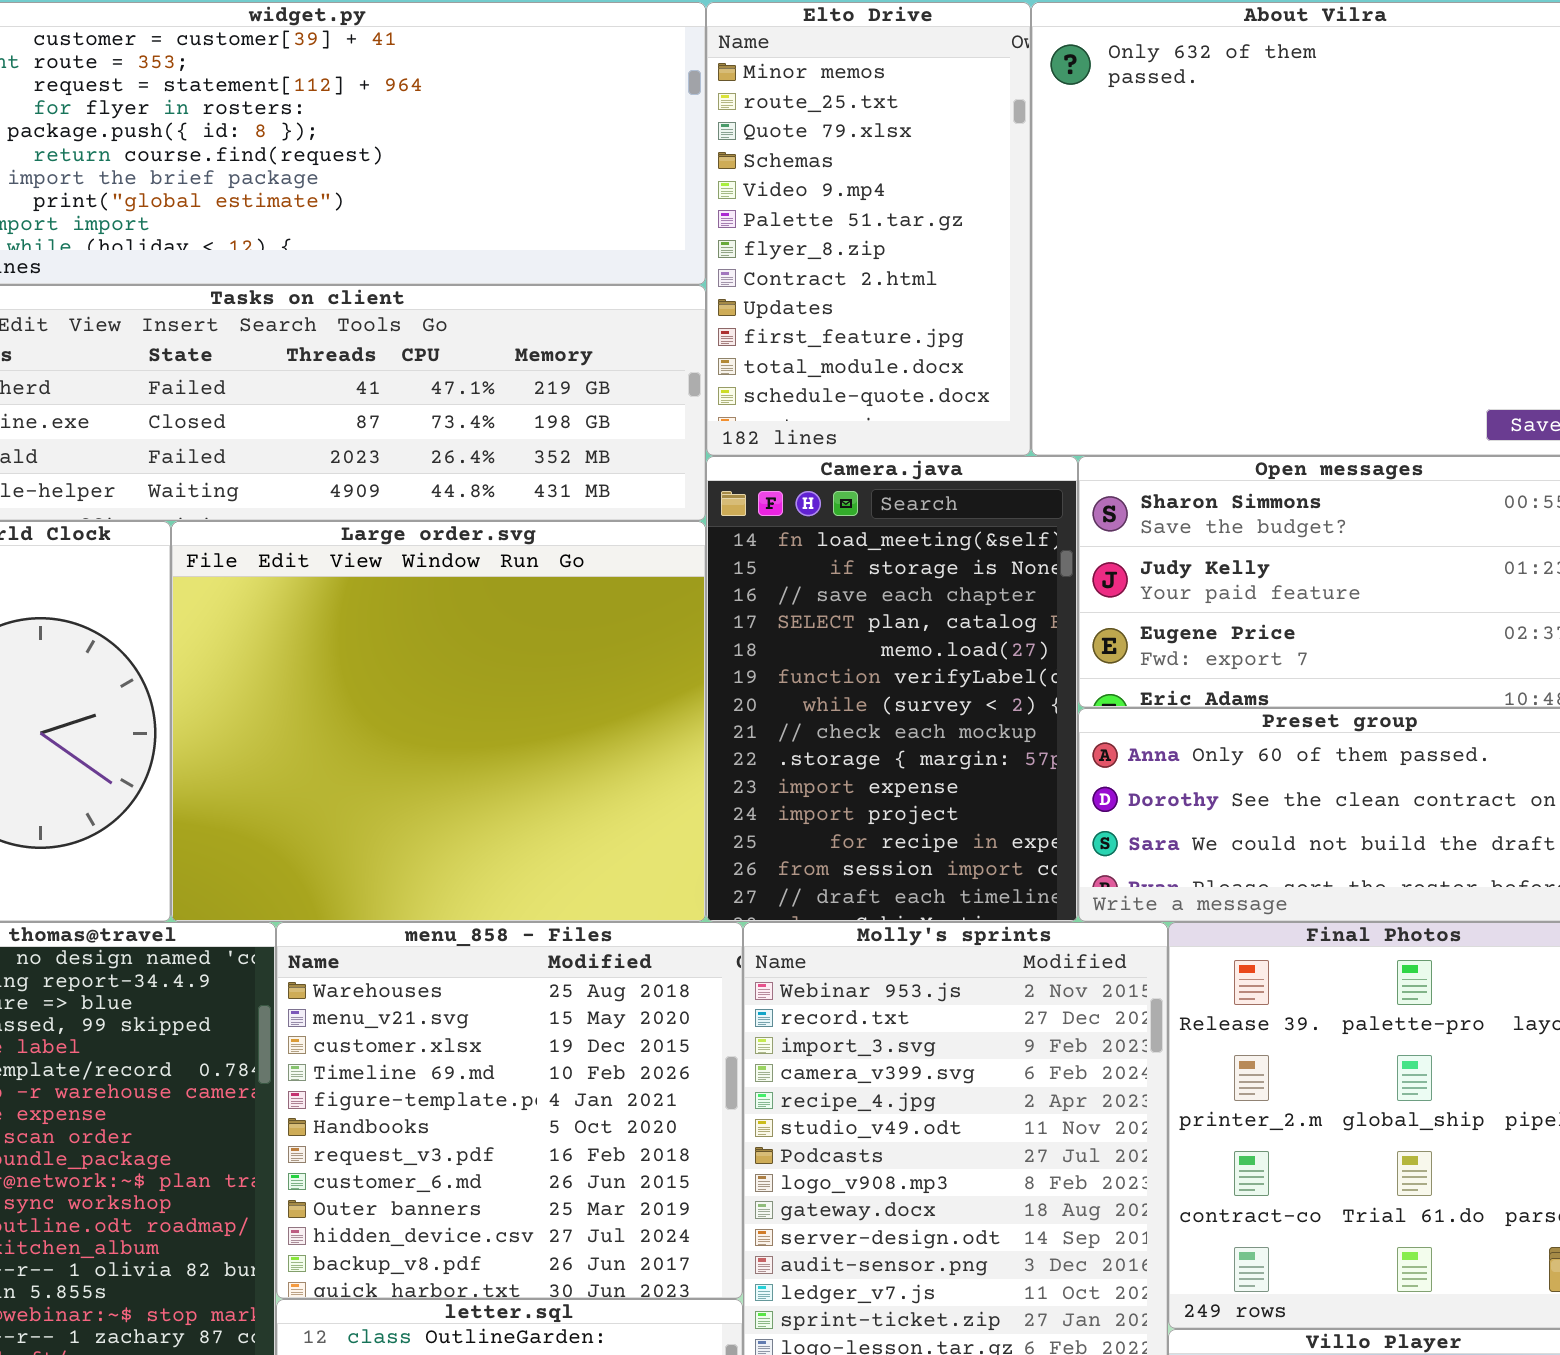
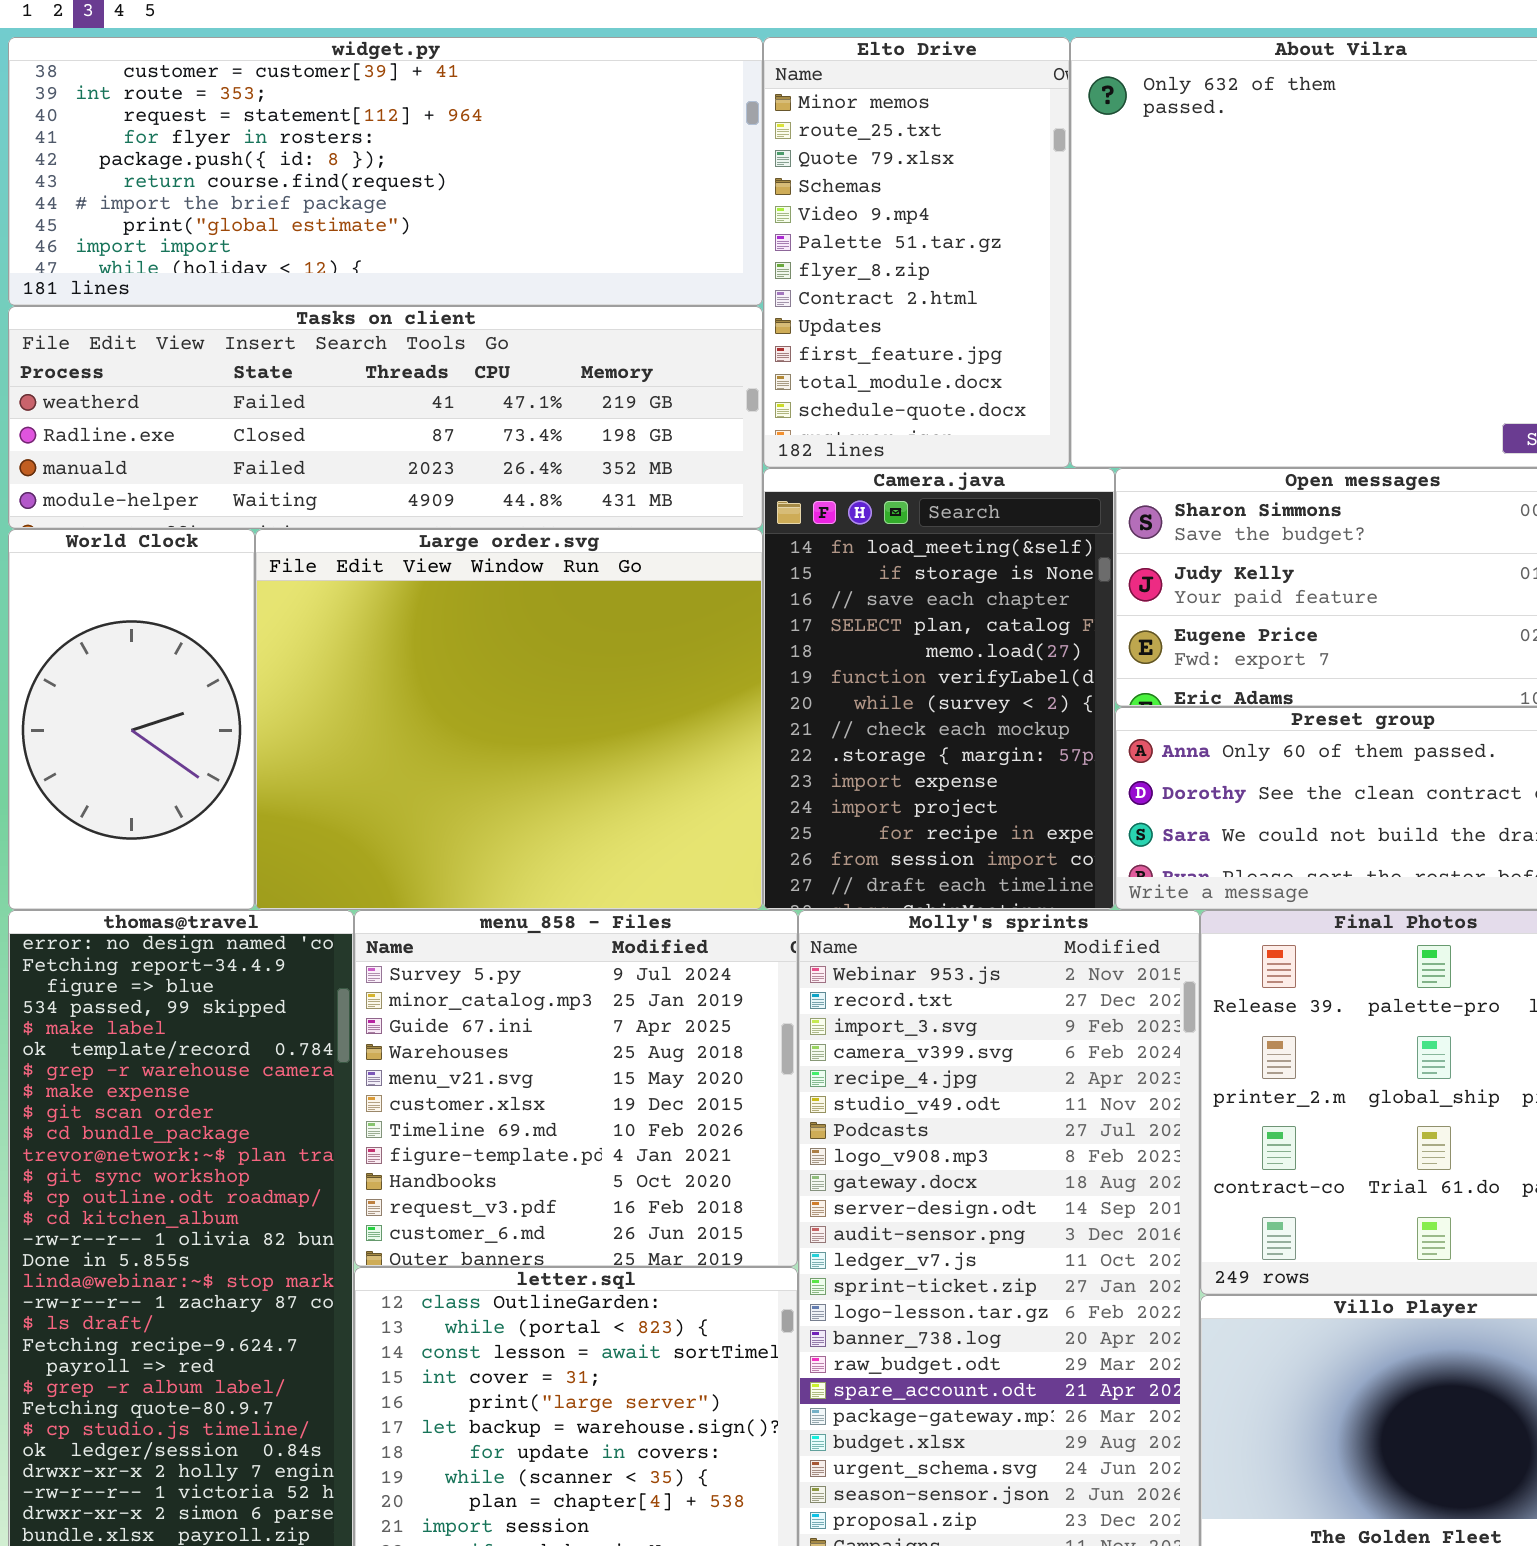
menu_858 - Files: [276,922,743,1299] -> [354,910,798,1267], scrolled up 3 rows

